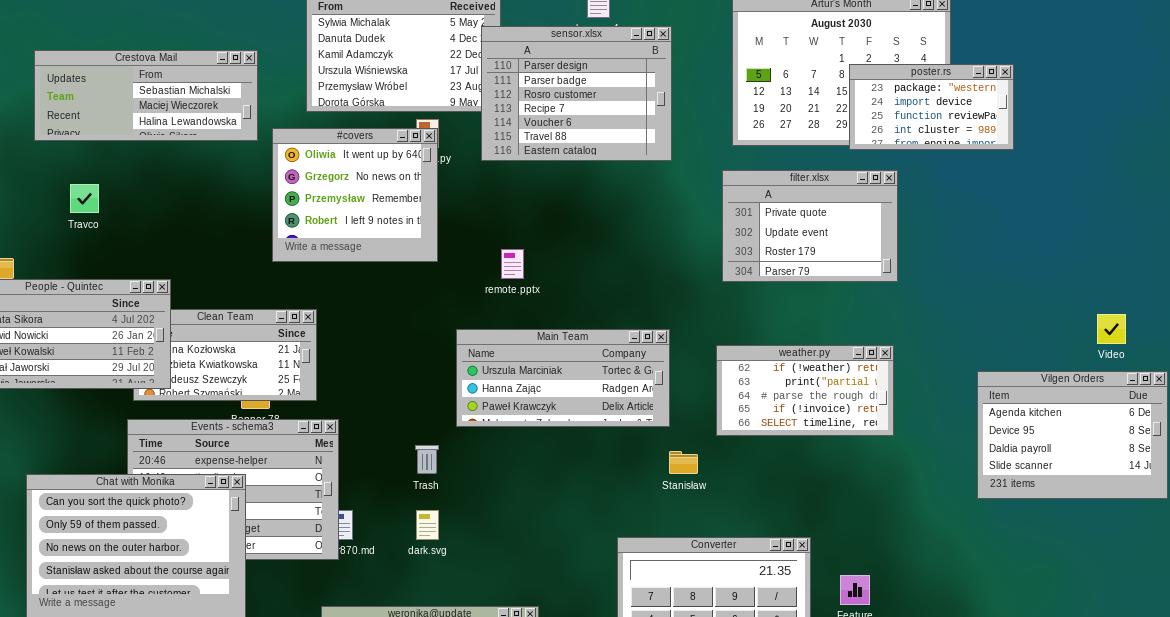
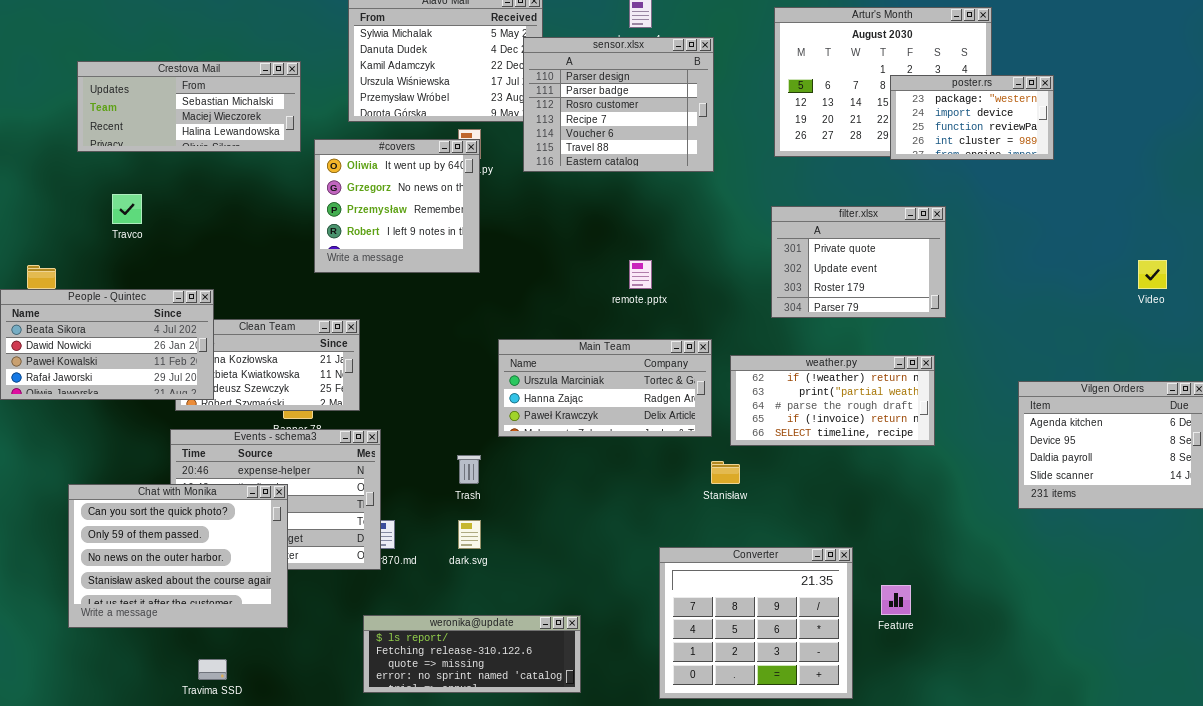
filter.xlsx: [722,170,898,282] -> [771,206,946,318], moved
remote.pptx: [501,249,524,279] -> [629,260,652,289], moved
Video: [1097,314,1126,344] -> [1138,260,1167,289], moved
weather.py: [716,345,894,436] -> [730,355,935,446], resized

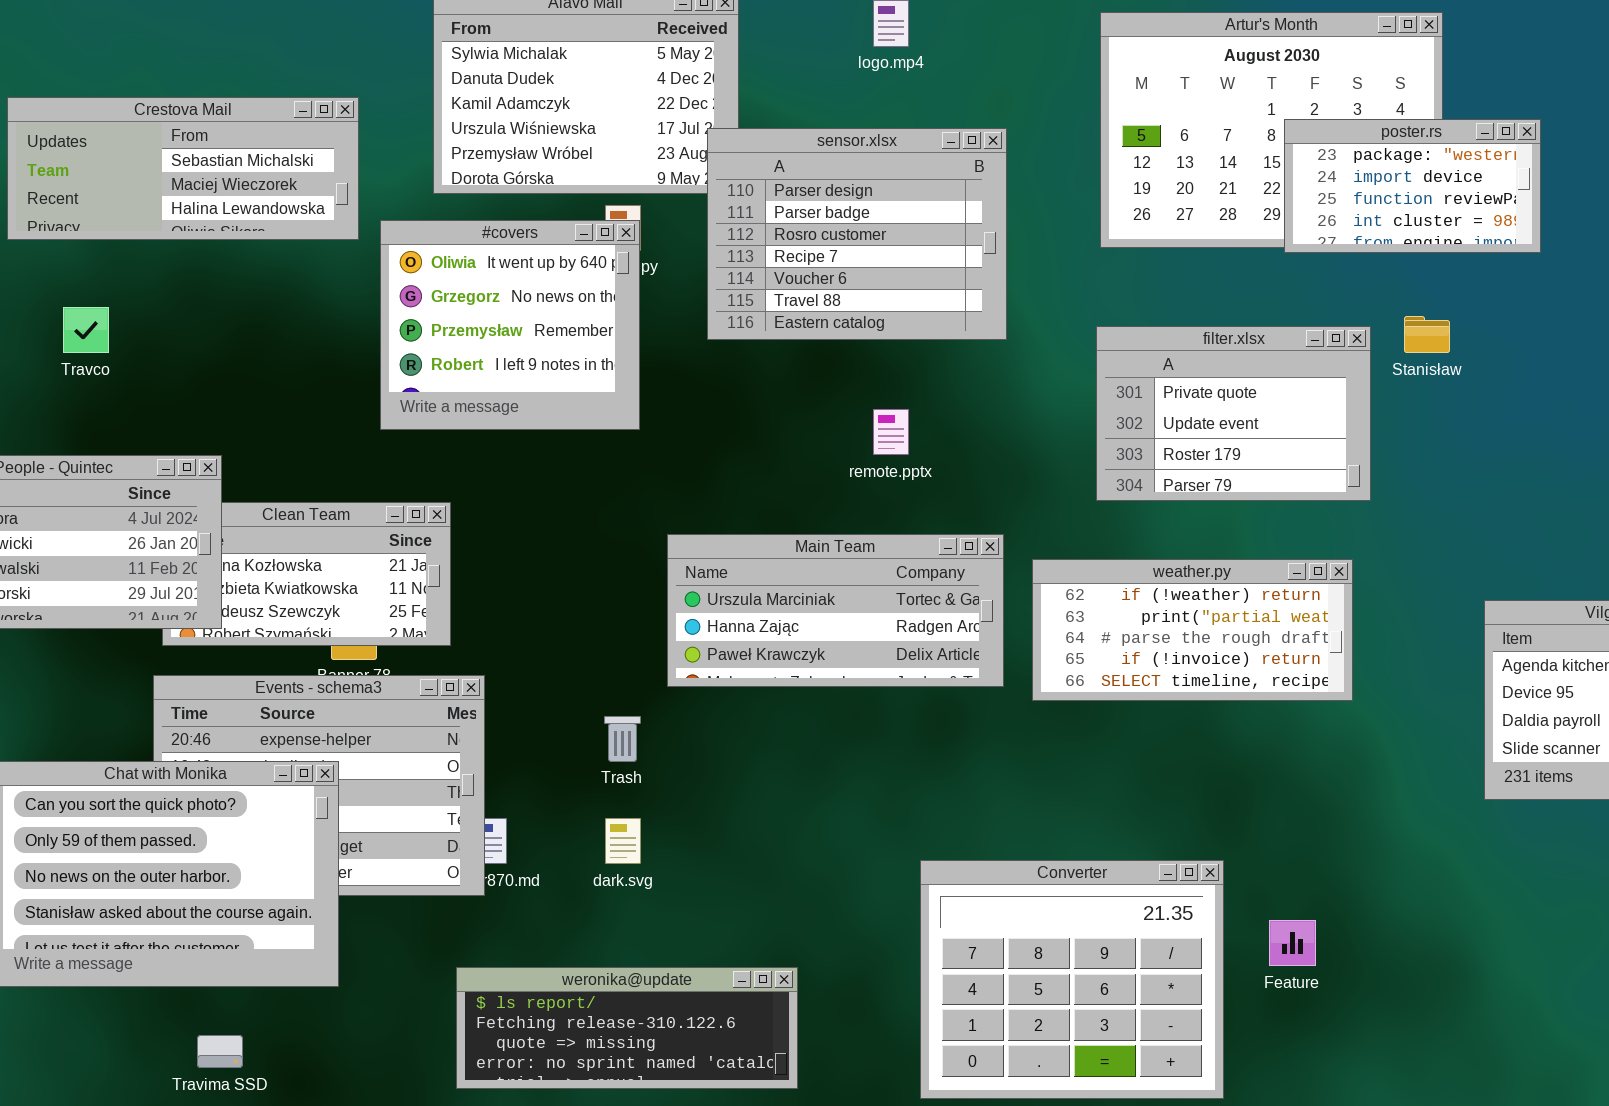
sensor.xlsx: [523,37,714,172] -> [707,128,1007,340], moved
Stanisław: [711,461,740,484] -> [1404,316,1450,353], moved

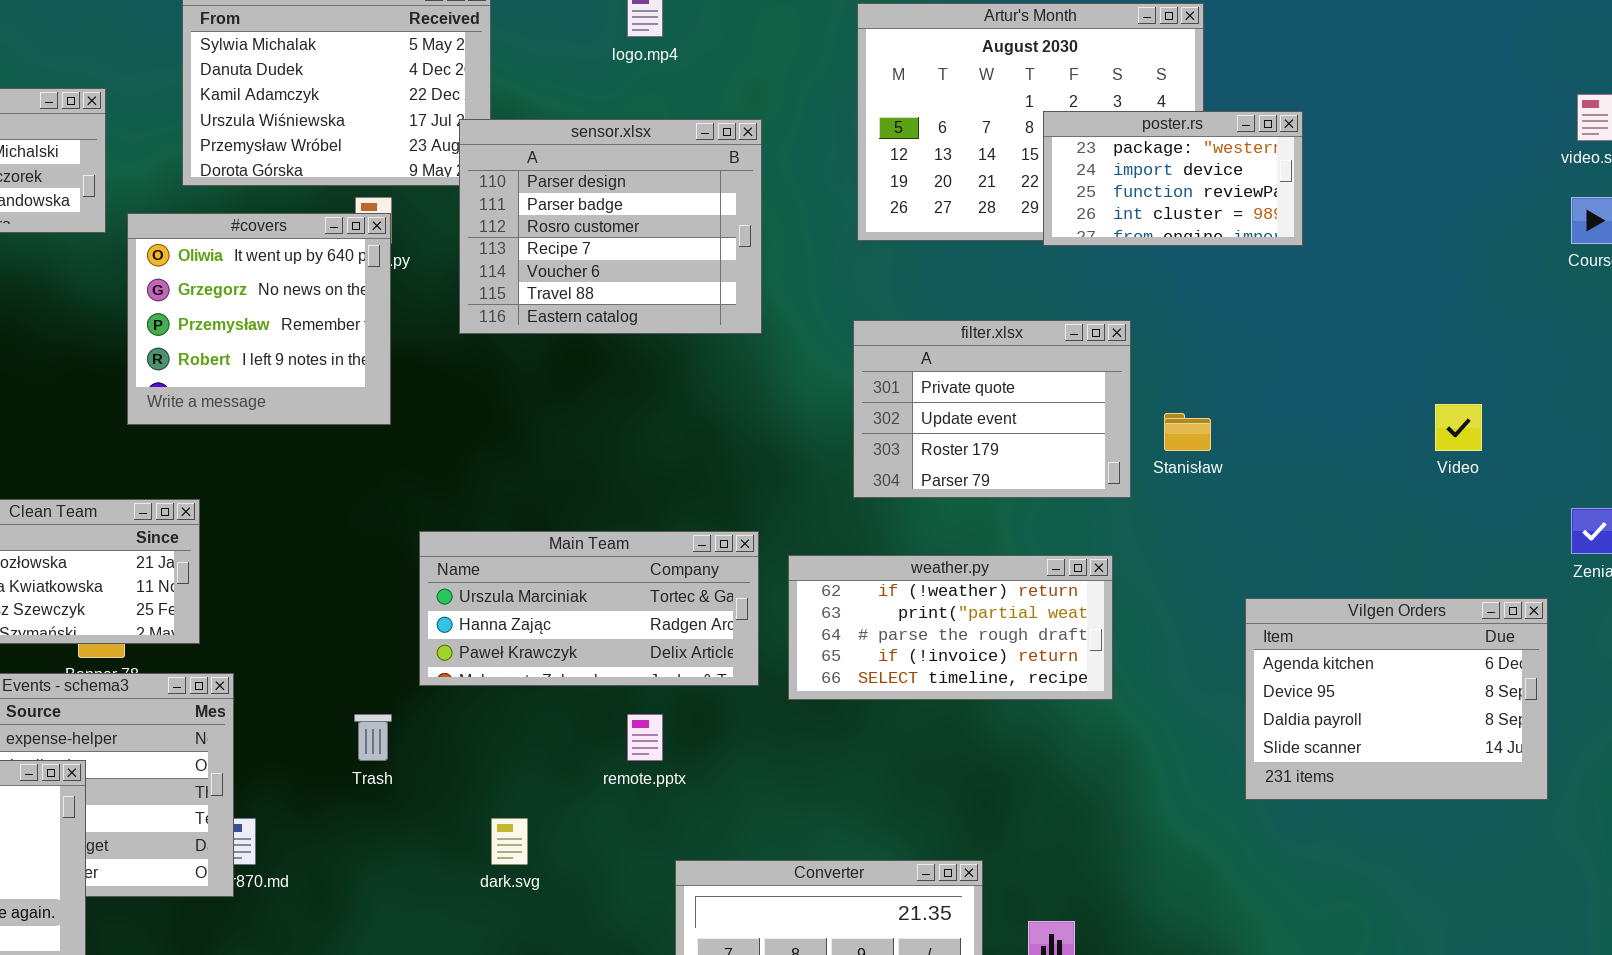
Stanisław: [1404,316,1450,353] -> [1164,413,1211,451], moved
remote.pptx: [873,409,909,455] -> [627,714,663,761], moved
dark.svg: [605,818,641,864] -> [491,818,528,865], moved

